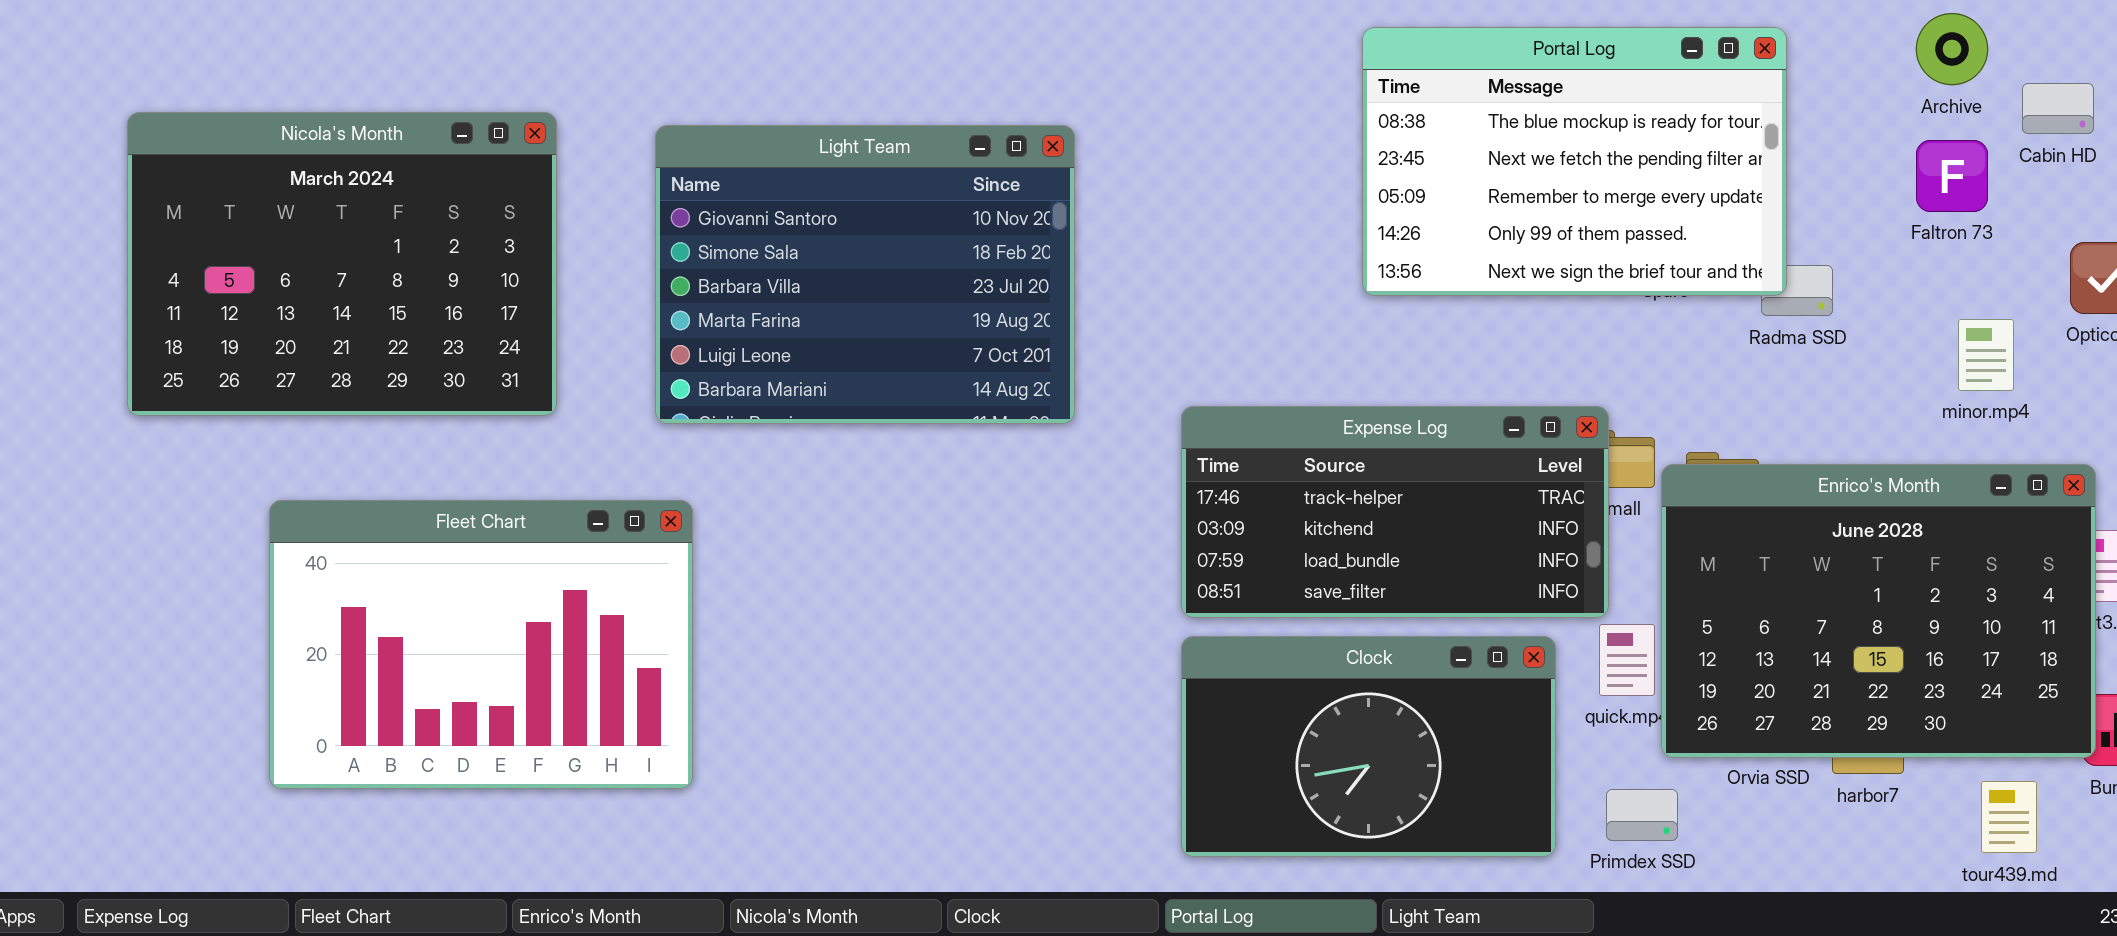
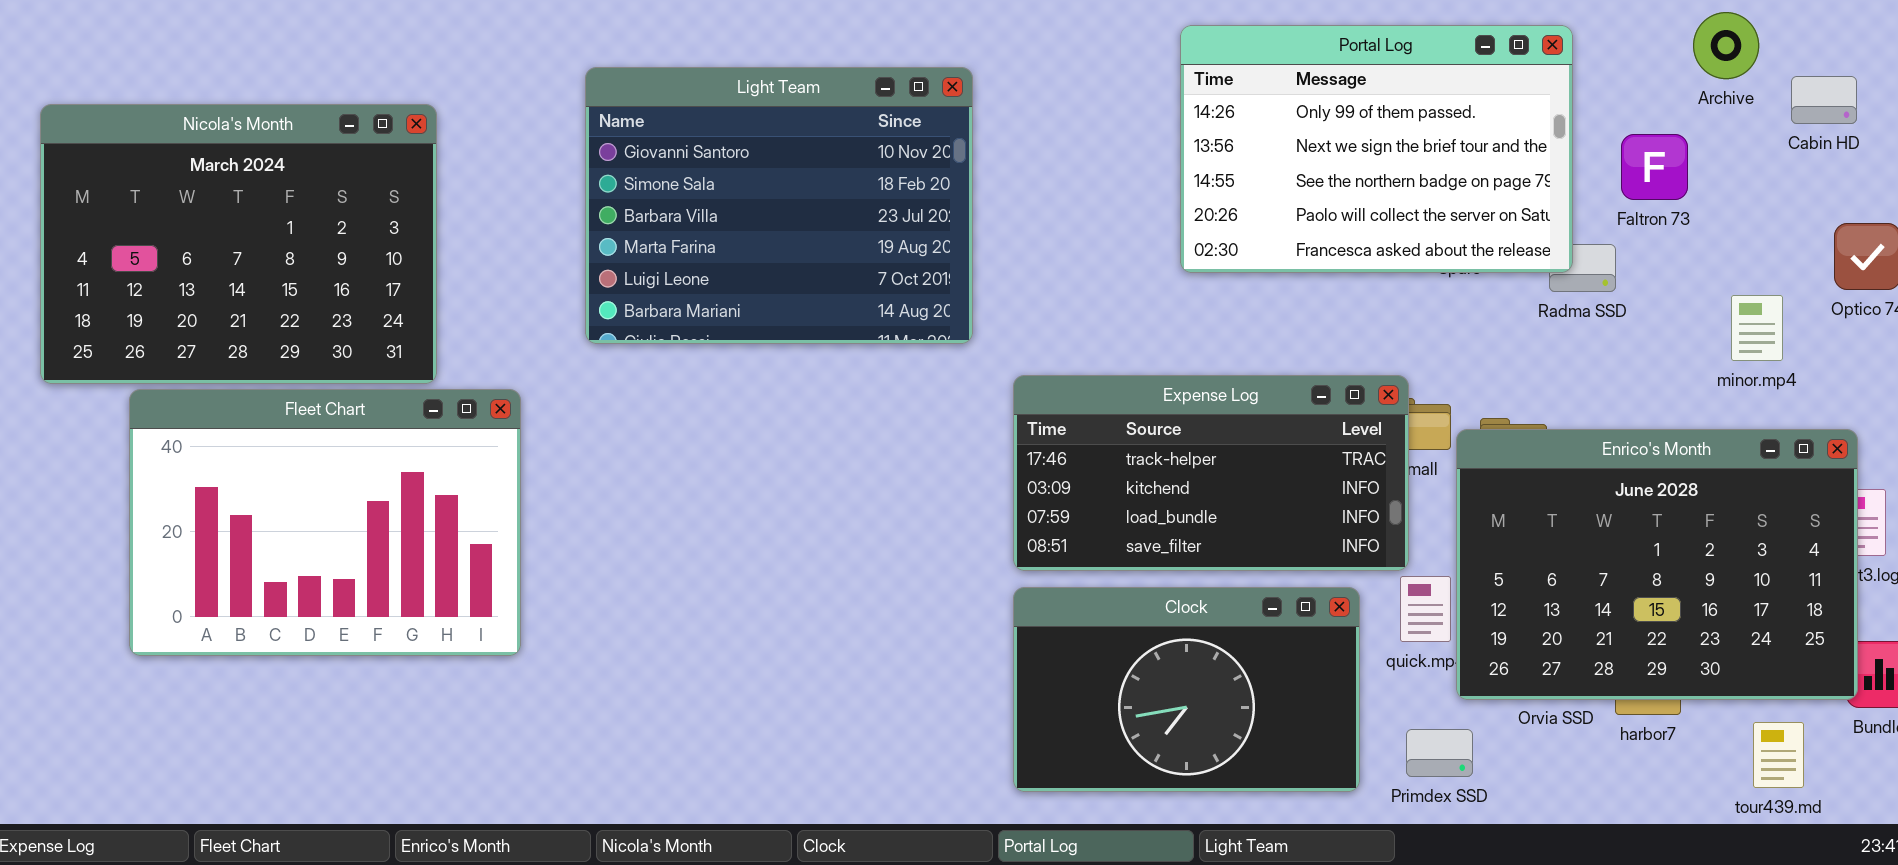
Portal Log: [1362,27,1787,296] -> [1180,25,1573,273], scrolled down 3 rows
Light Team: [655,125,1075,424] -> [585,67,973,344], moved
Faltron 73: [1916,140,1988,212] -> [1621,134,1688,200], moved
Fleet Chart: [269,500,693,789] -> [129,389,521,656], moved

